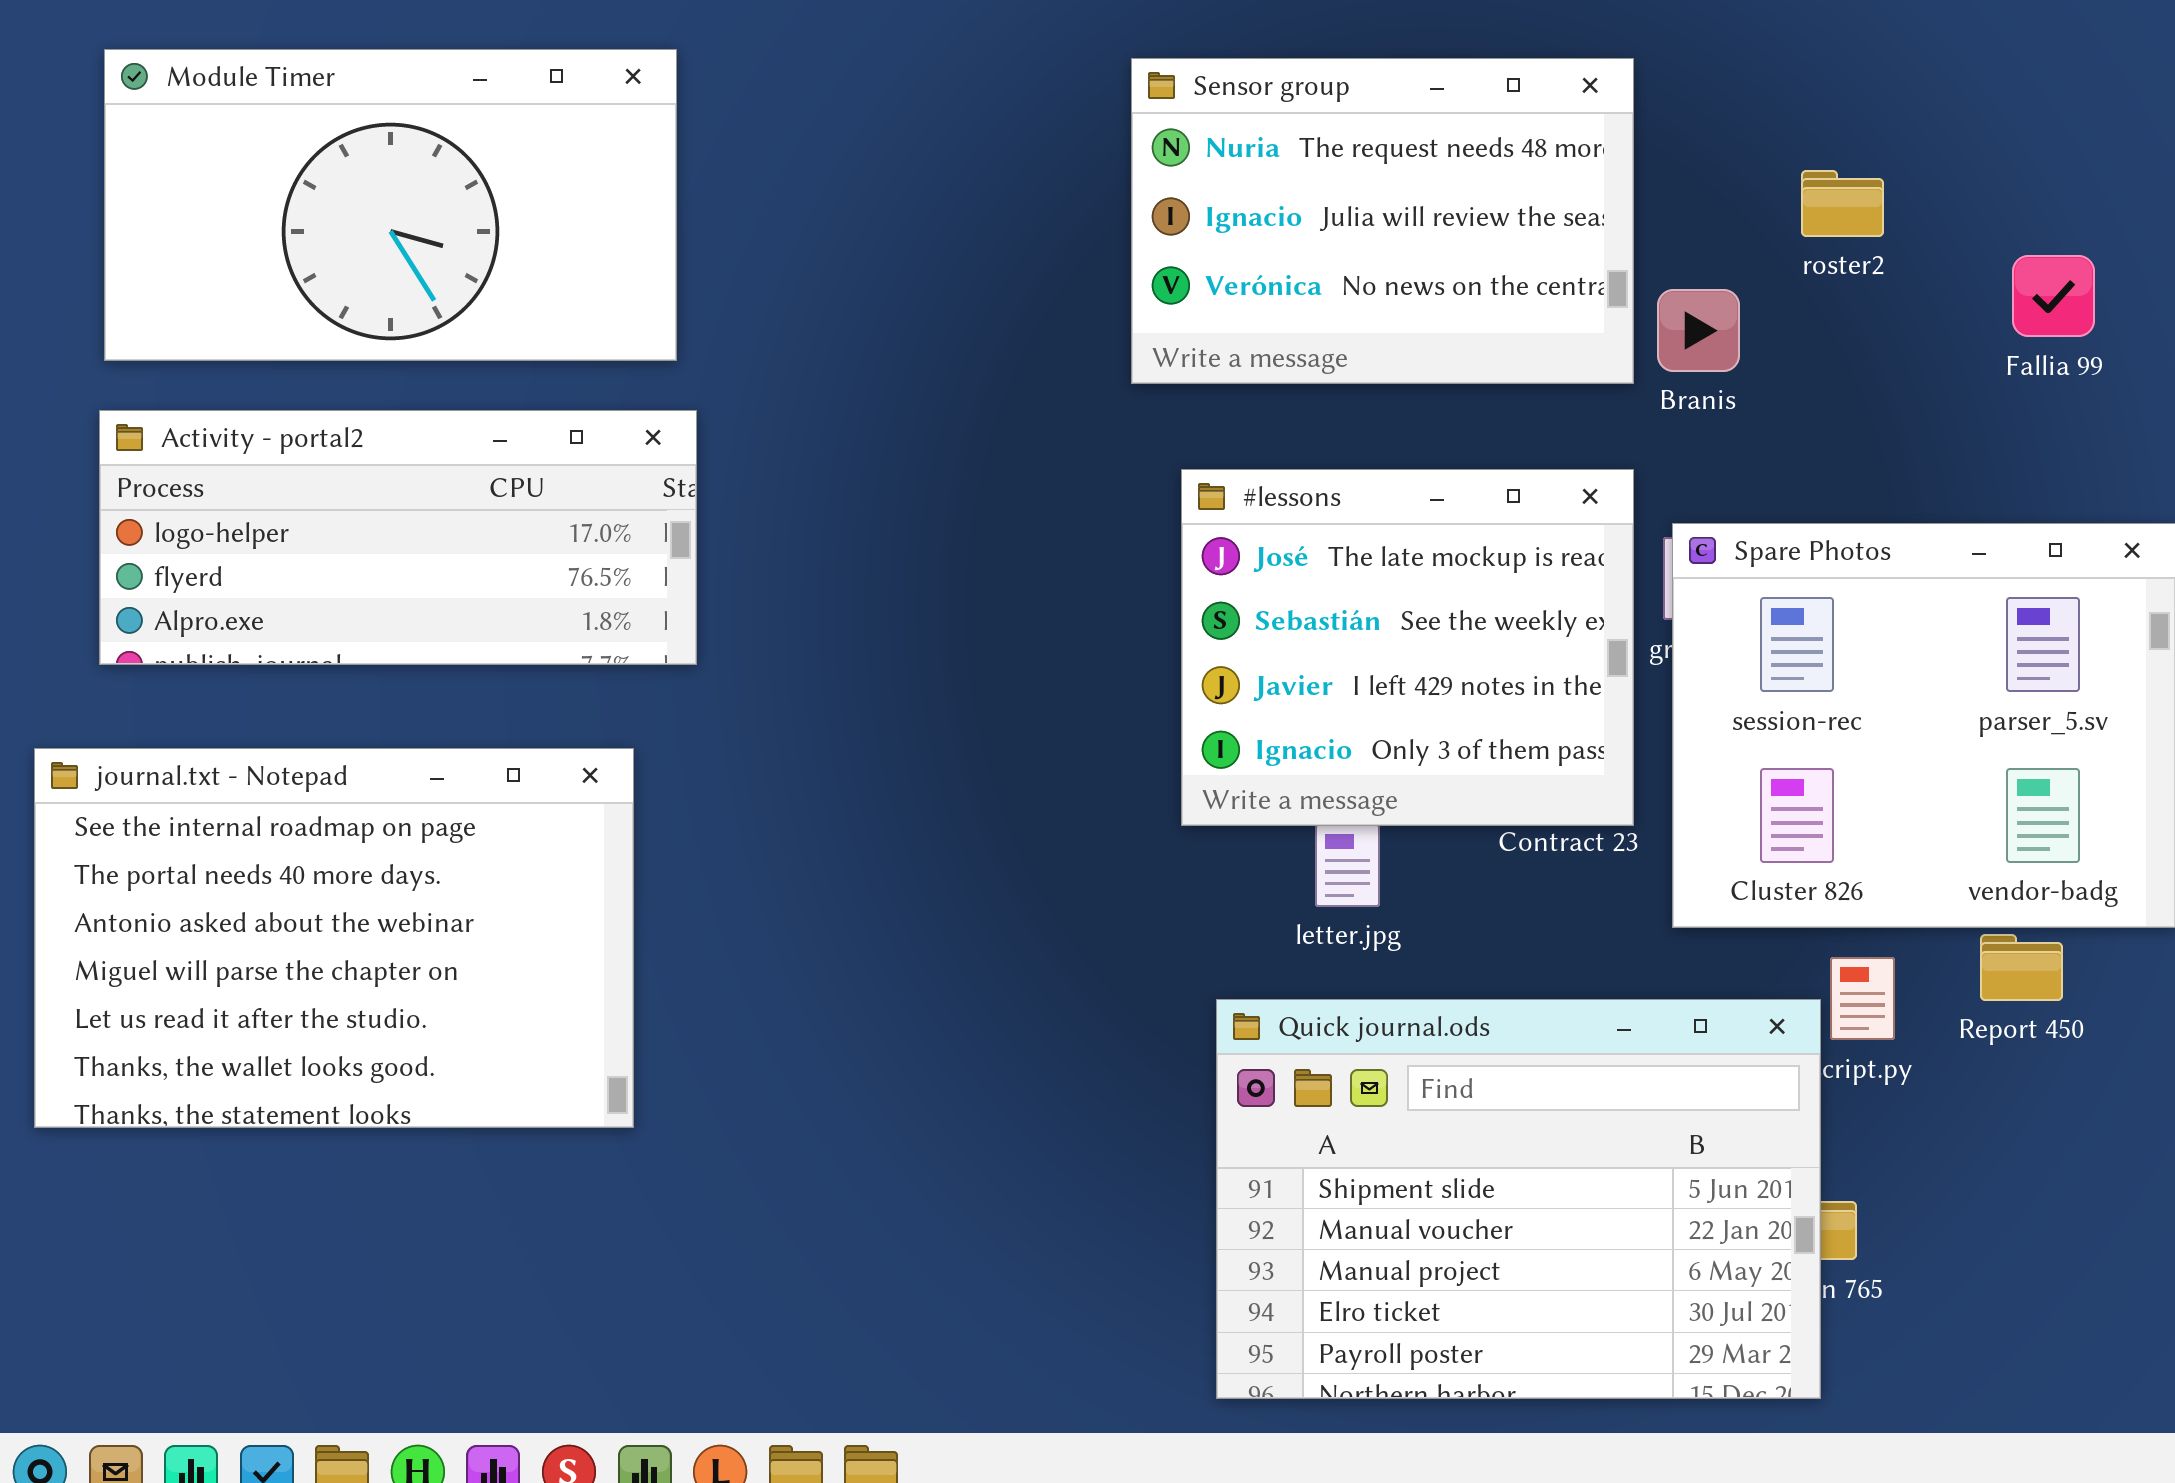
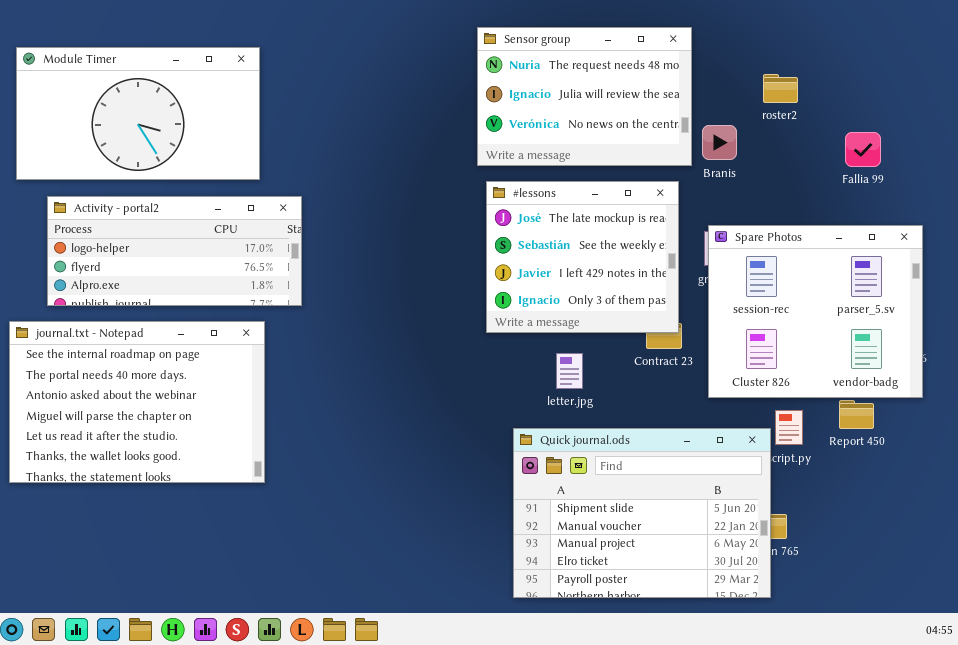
Module Timer: [104,49,677,361] -> [16,47,260,180], moved
Fallia 99: [2012,255,2095,337] -> [845,132,881,167], moved
Activity - portal2: [99,410,697,665] -> [47,196,302,306], moved
#lessons: [1181,469,1634,826] -> [486,181,679,333], moved

